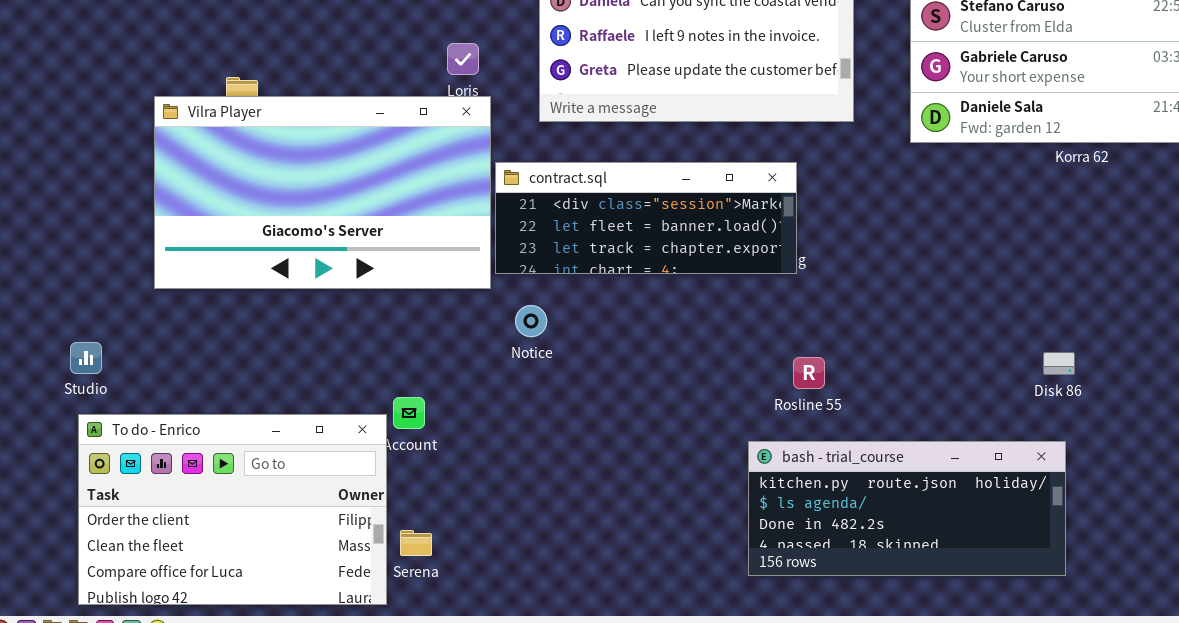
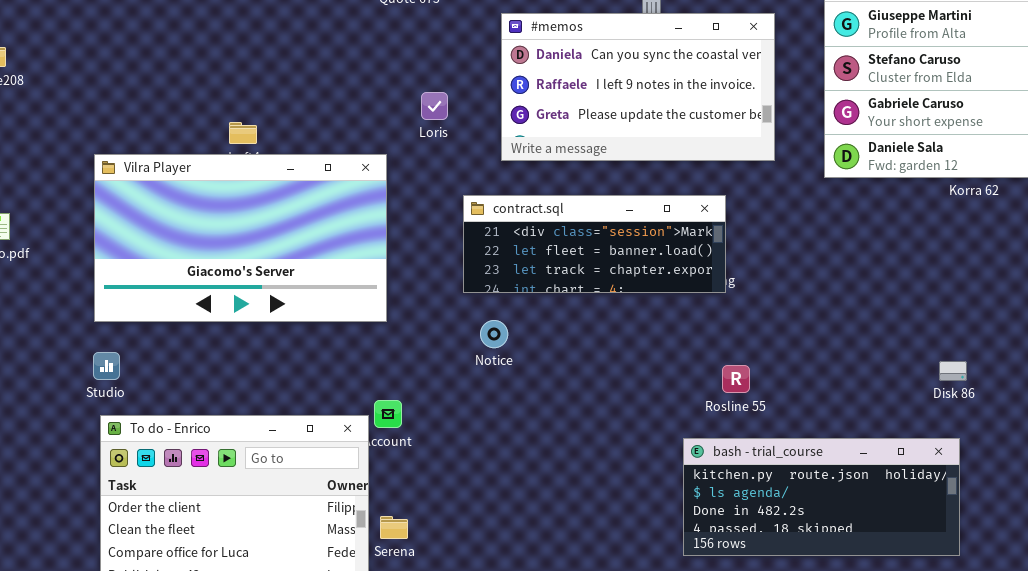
Vilra Player: [154,96,491,289] -> [94,154,387,322], moved

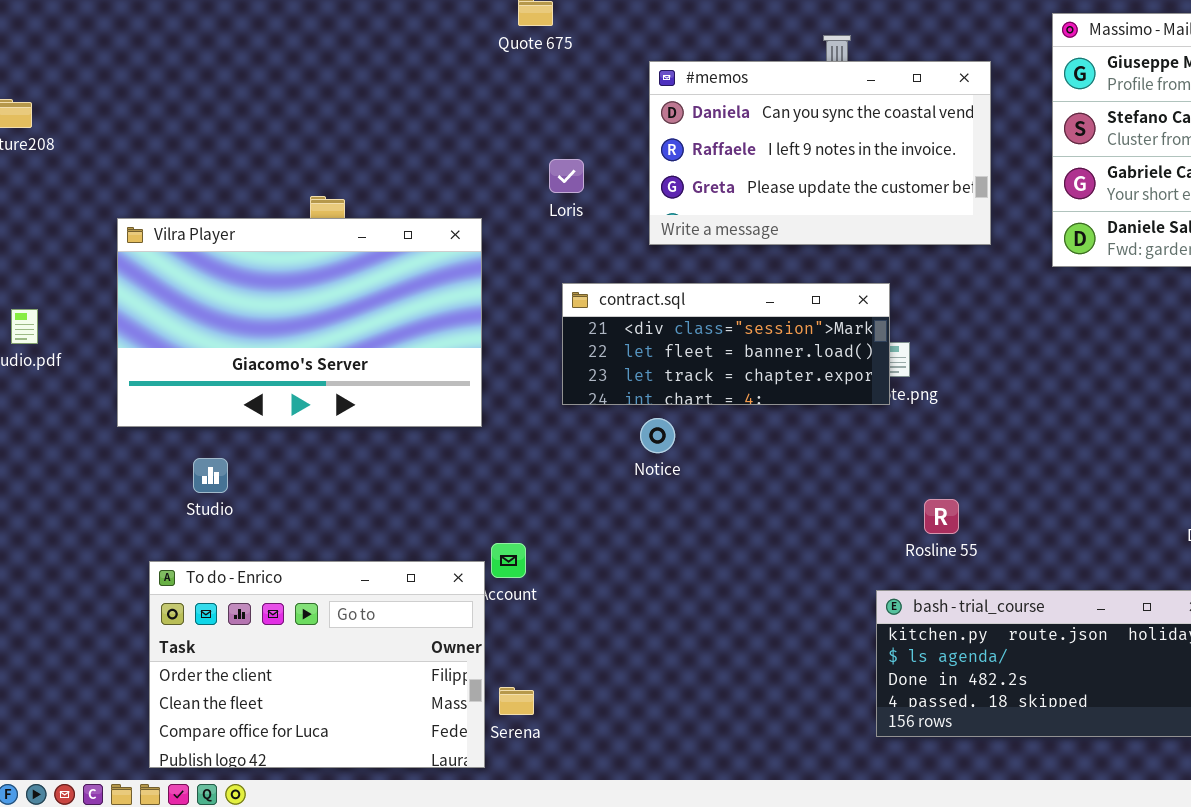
Vilra Player: [94,154,387,322] -> [117,218,482,427], moved
contract.sql: [463,195,726,293] -> [562,283,890,405], moved
Notice: [480,320,508,348] -> [640,418,675,453], moved
Studio: [93,352,120,380] -> [193,458,228,493], moved

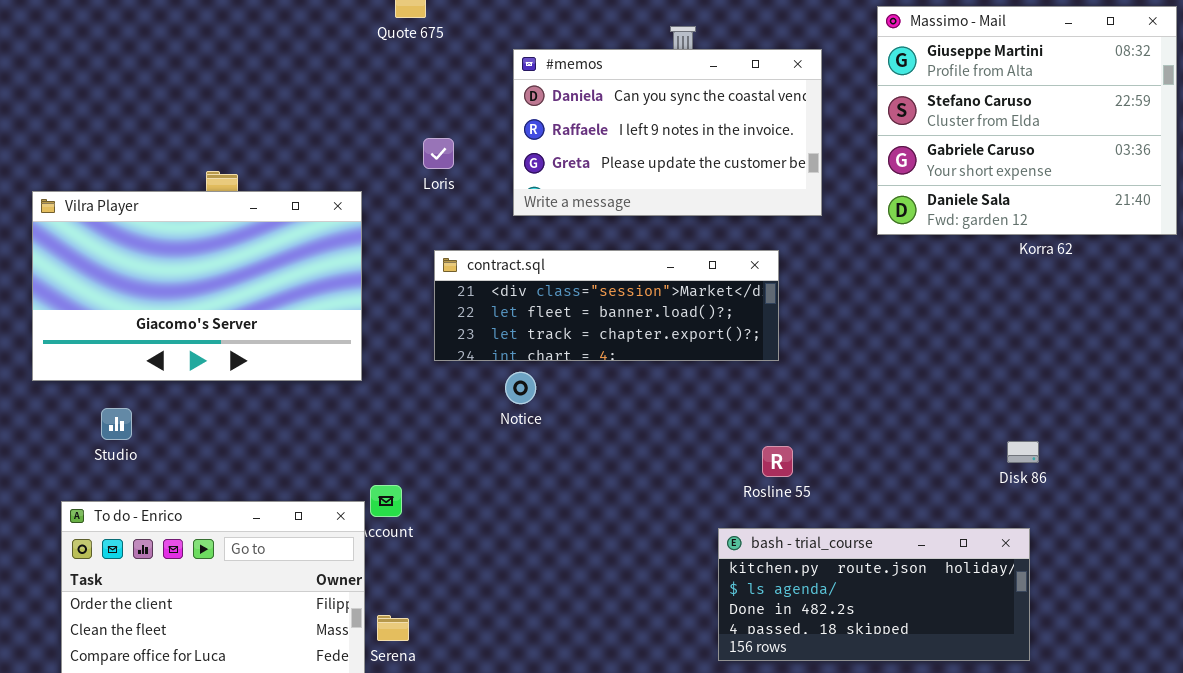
contract.sql: [562,283,890,405] -> [434,250,779,361], resized

